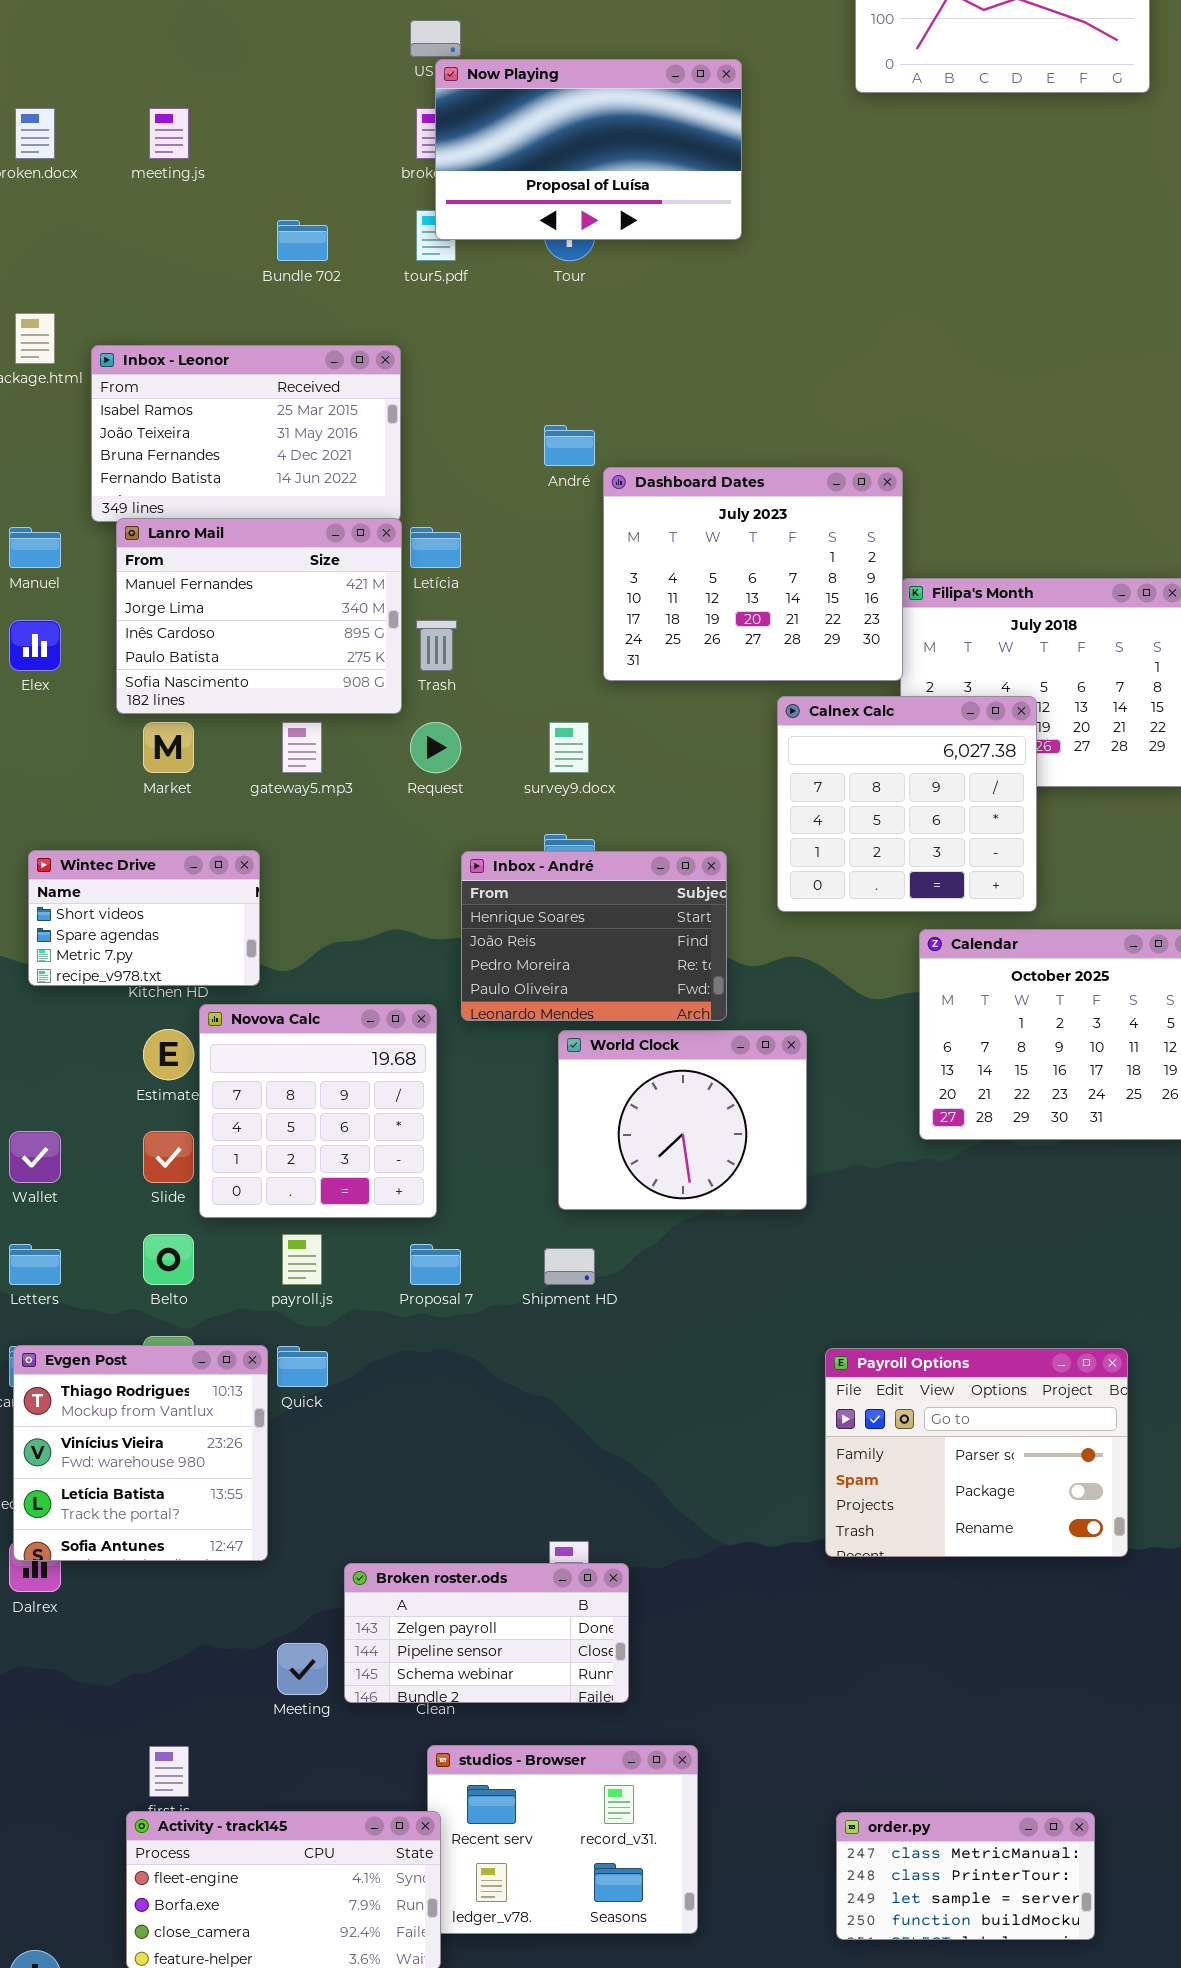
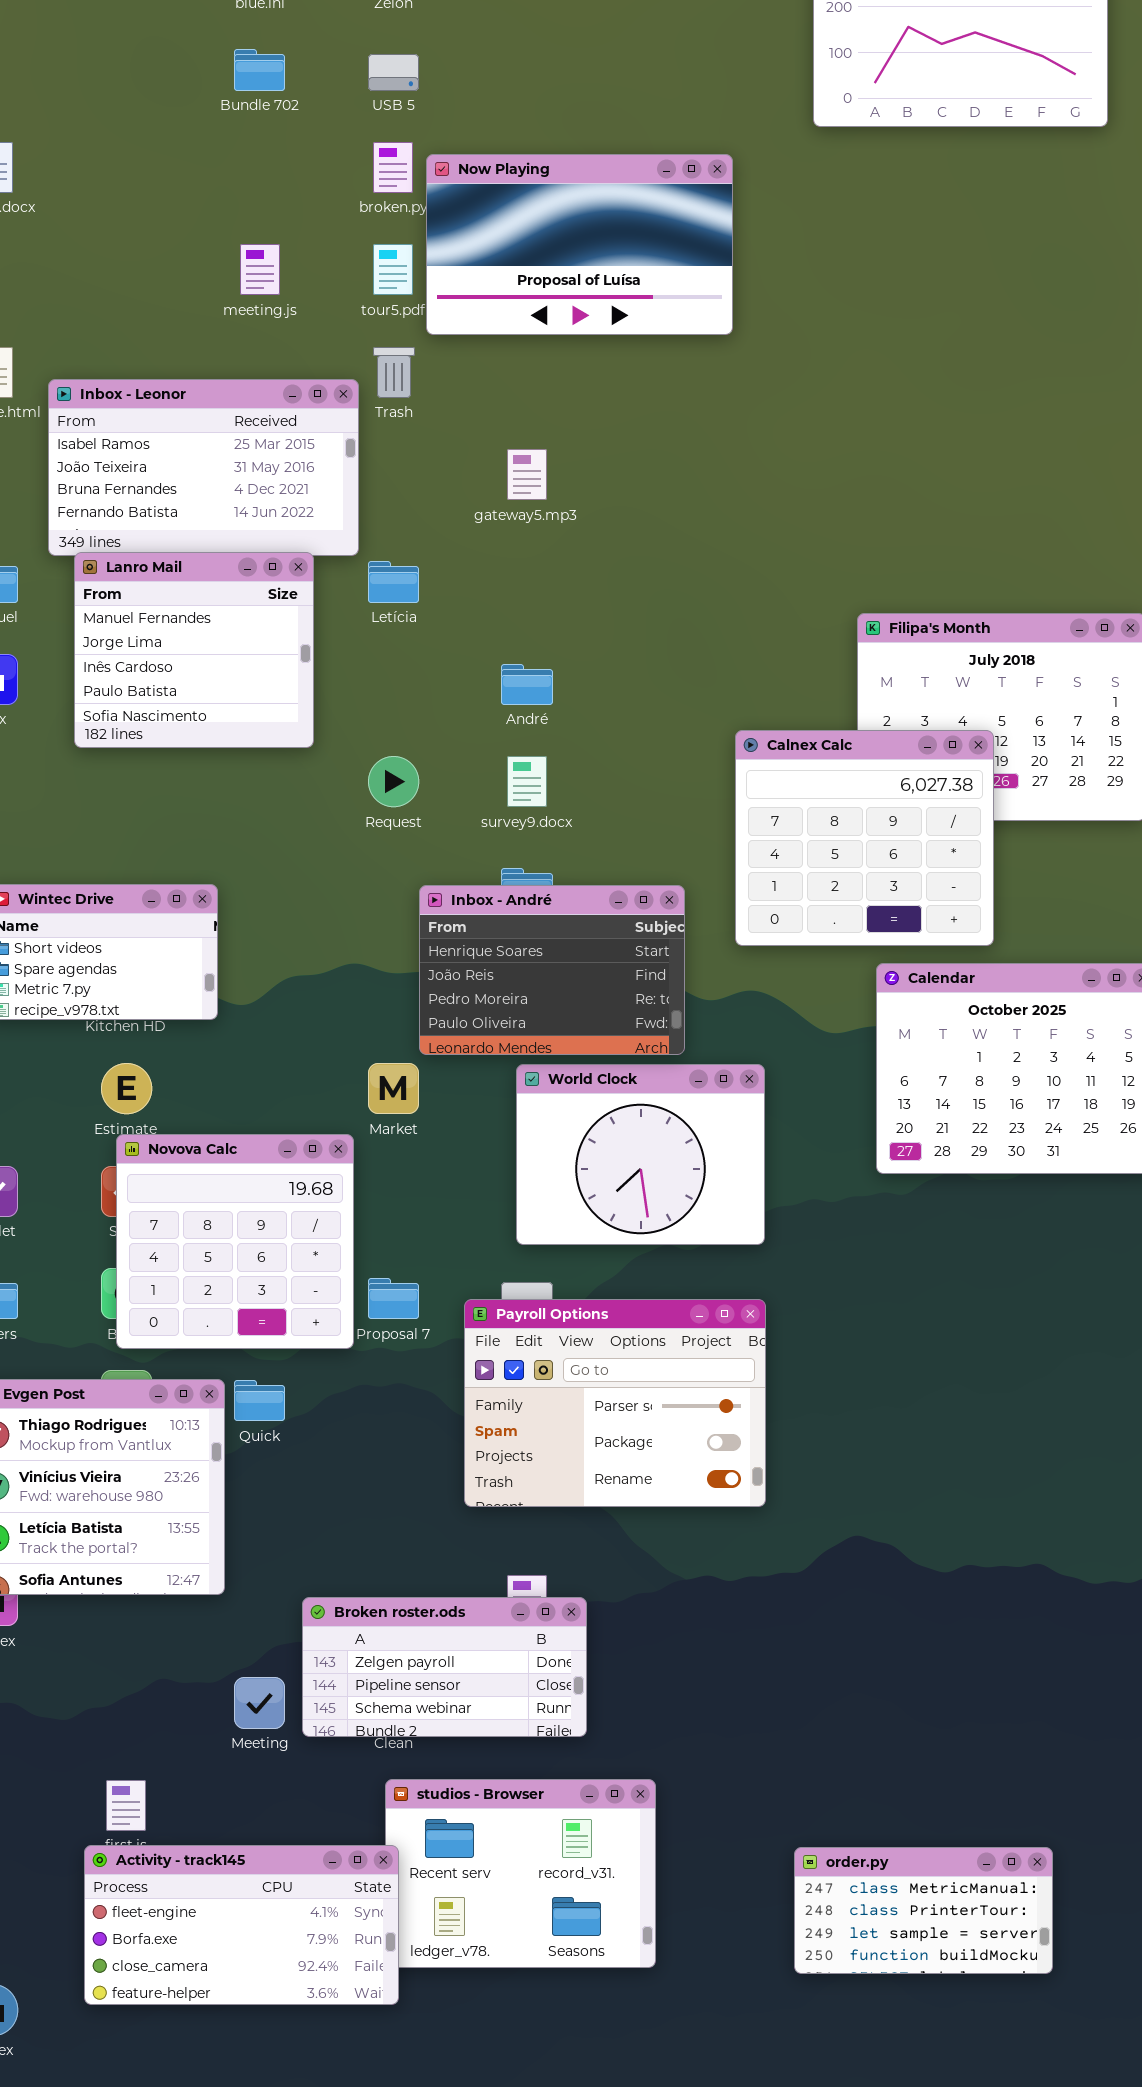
Now Playing: [435,59,742,240] -> [426,154,733,335], moved
meeting.js: [149,108,189,159] -> [240,244,280,295], moved
Bundle 702: [277,220,328,261] -> [234,49,285,91], moved
André: [544,425,595,466] -> [501,664,553,705], moved
Dashboard Dates: [603,467,903,681] -> none, closed
Lanro Mail: [116,518,402,714] -> [74,552,314,748], resized
Trash: [416,620,457,671] -> [373,347,415,398], moved
Market: [143,722,194,773] -> [368,1063,419,1114], moved
gateway5.mp3: [282,722,322,773] -> [507,449,547,500], moved
Novova Calc: [199,1004,437,1218] -> [116,1134,354,1349], moved
Payroll Options: [825,1348,1128,1557] -> [464,1299,766,1507], moved

